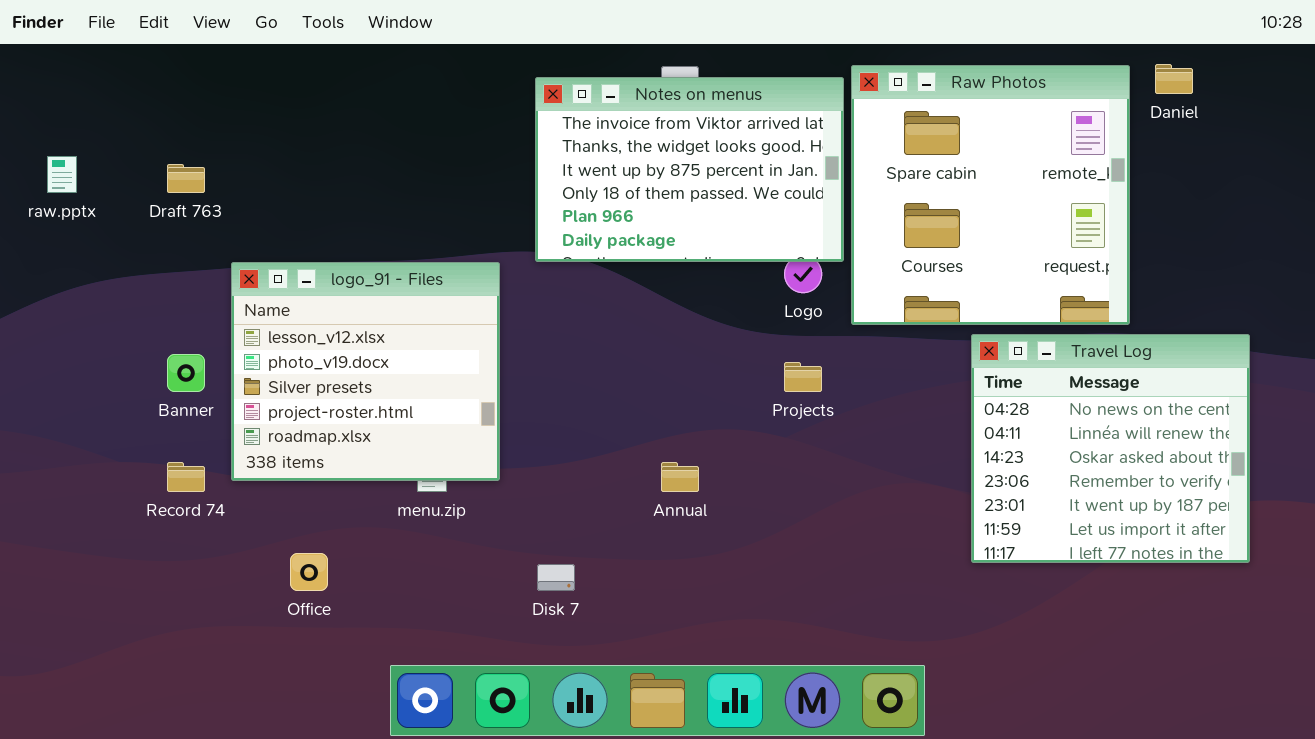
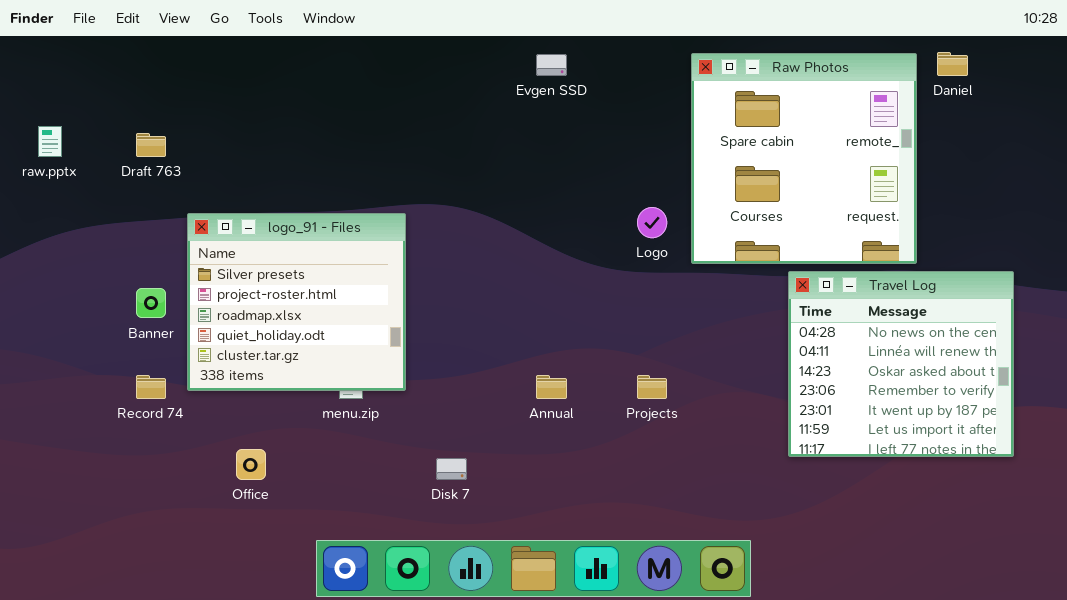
Notes on menus: [535,77,844,262] -> none, closed
logo_91 - Files: [231,262,500,481] -> [187,213,406,391], scrolled down 2 rows
Projects: [784,362,822,392] -> [637,375,667,399], moved

